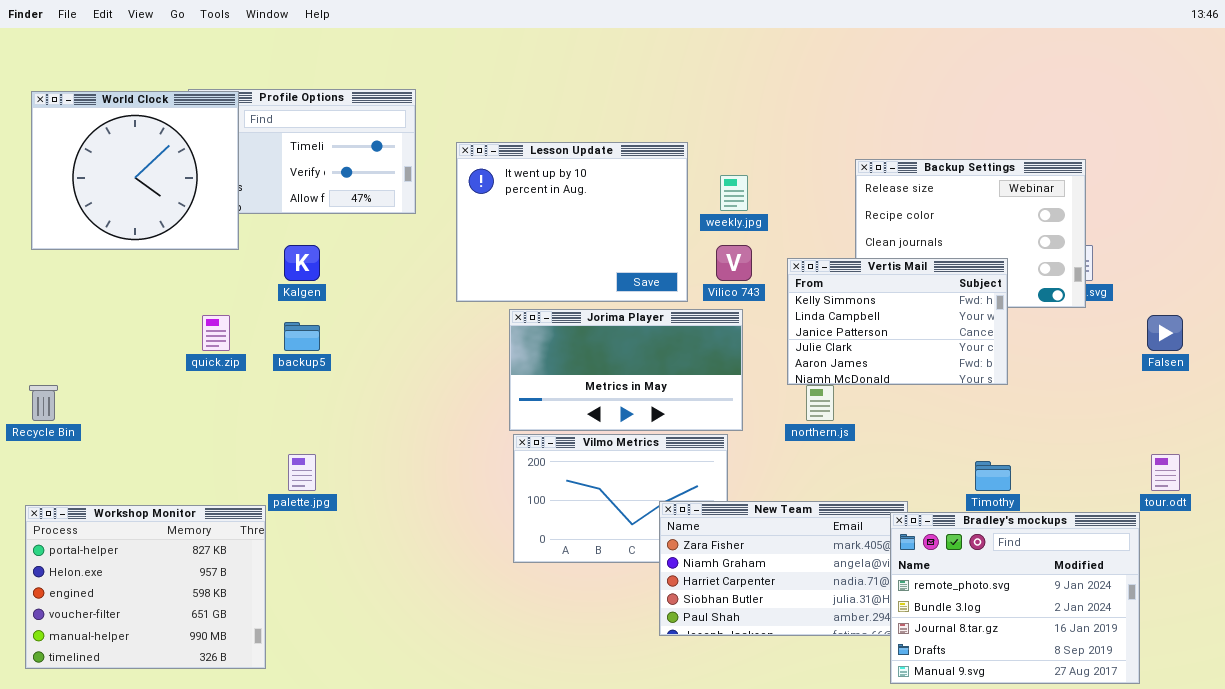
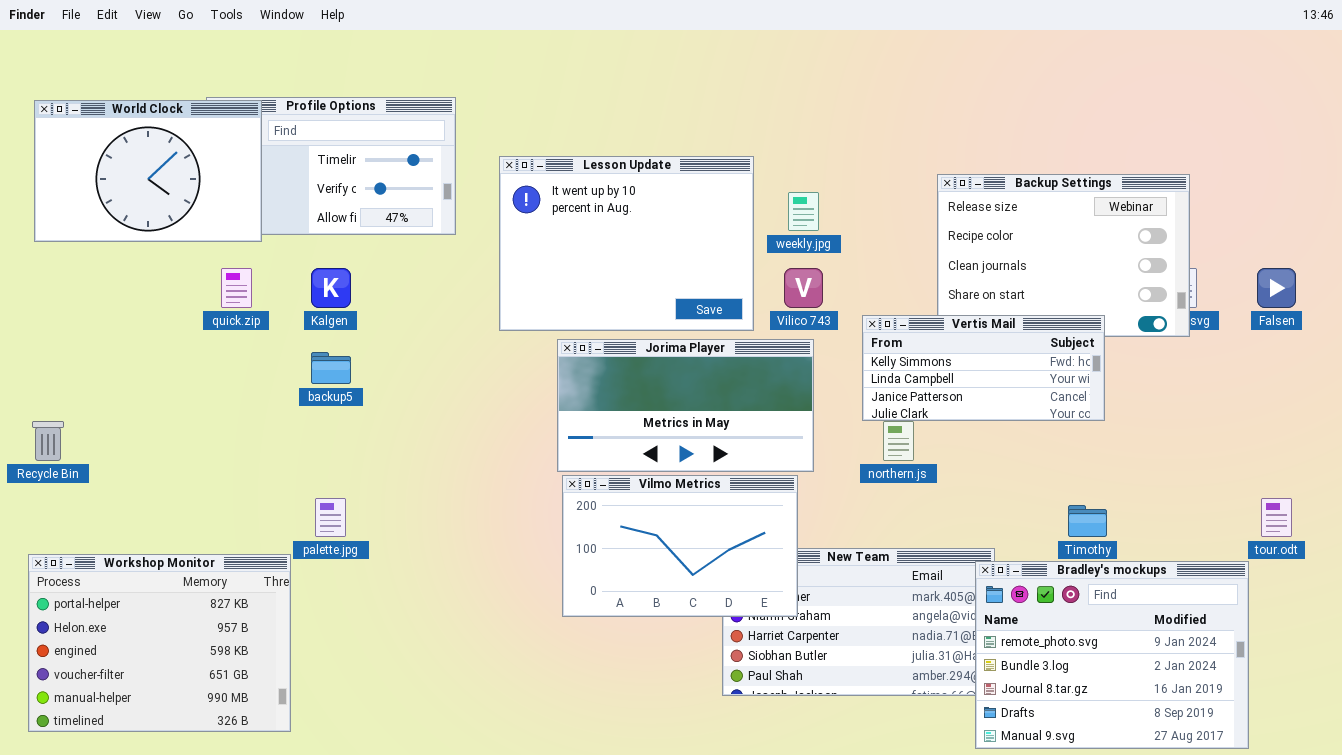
World Clock: [31,91,239,250] -> [34,100,262,242], resized
Vertis Mail: [787,258,1008,385] -> [862,315,1105,421], resized
quick.zip: [202,315,230,351] -> [221,268,252,308], moved
Falsen: [1147,315,1183,351] -> [1257,268,1296,308], moved
Vilmo Metrics: [513,434,728,563] -> [562,475,798,617], raised

